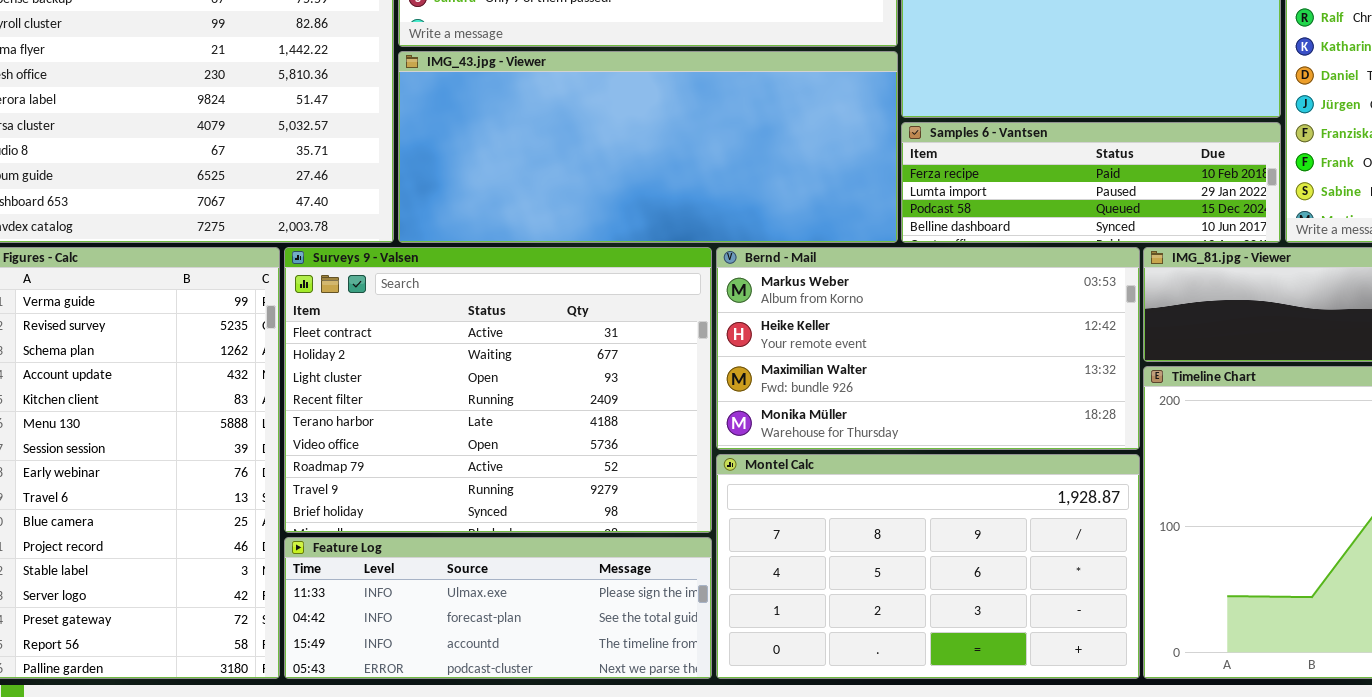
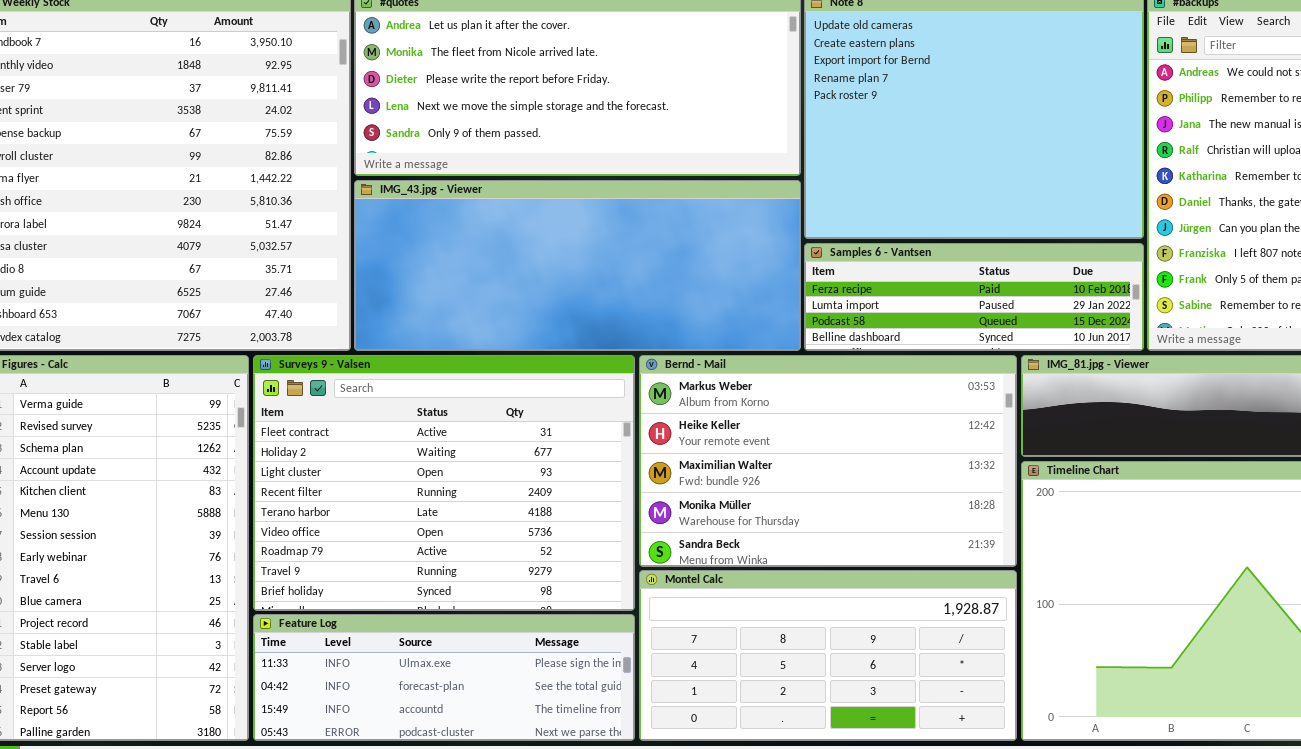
Bernd - Mail: [716,247,1140,450] -> [639,355,1017,567], resized
Montel Calc: [716,454,1140,679] -> [639,570,1017,741], resized

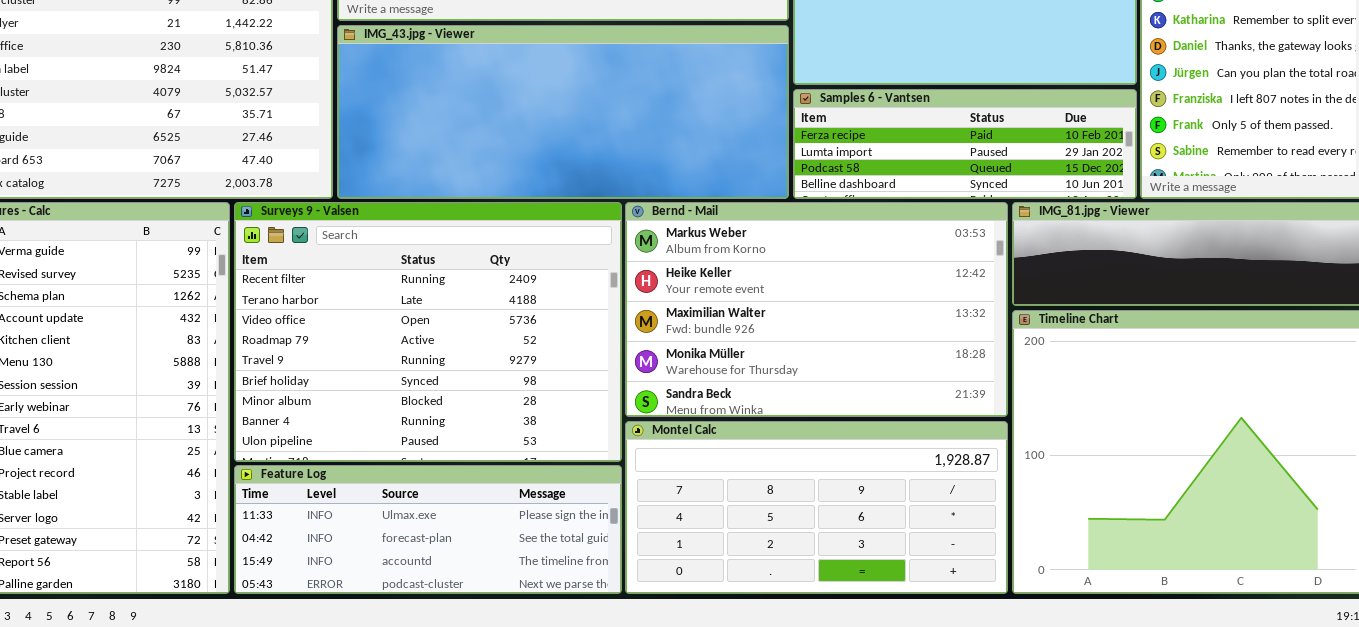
Surveys 9 - Valsen: [253,355,635,611] -> [234,202,622,462], scrolled down 3 rows

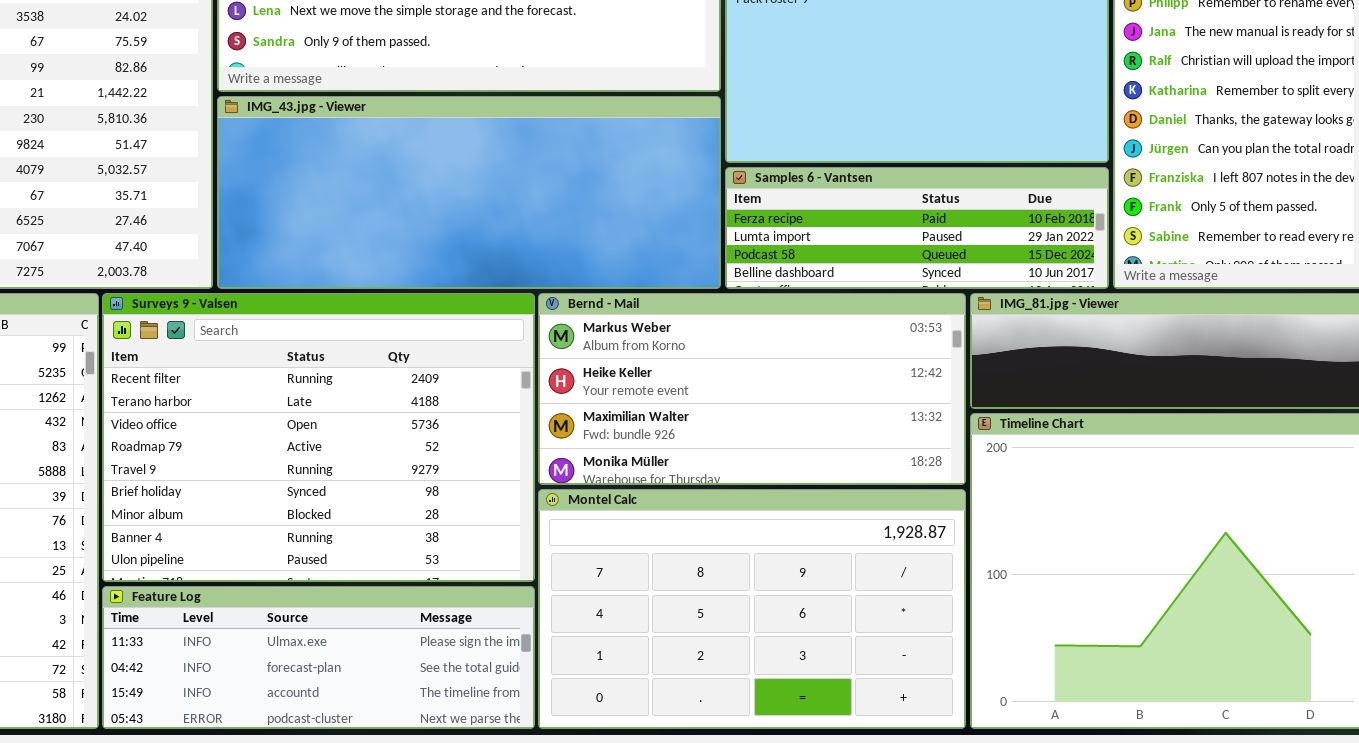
Bernd - Mail: [625,202,1008,417] -> [538,293,966,485], resized
Montel Calc: [625,421,1008,594] -> [538,489,966,729], resized

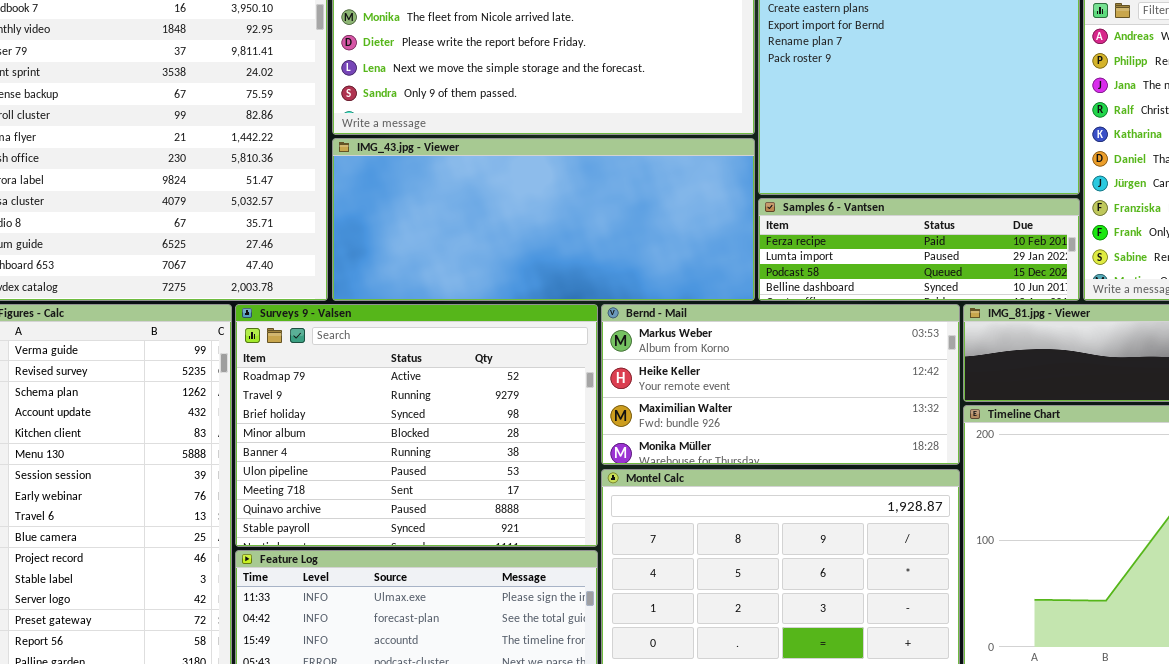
Surveys 9 - Valsen: [102,293,535,582] -> [235,304,598,547], scrolled down 3 rows

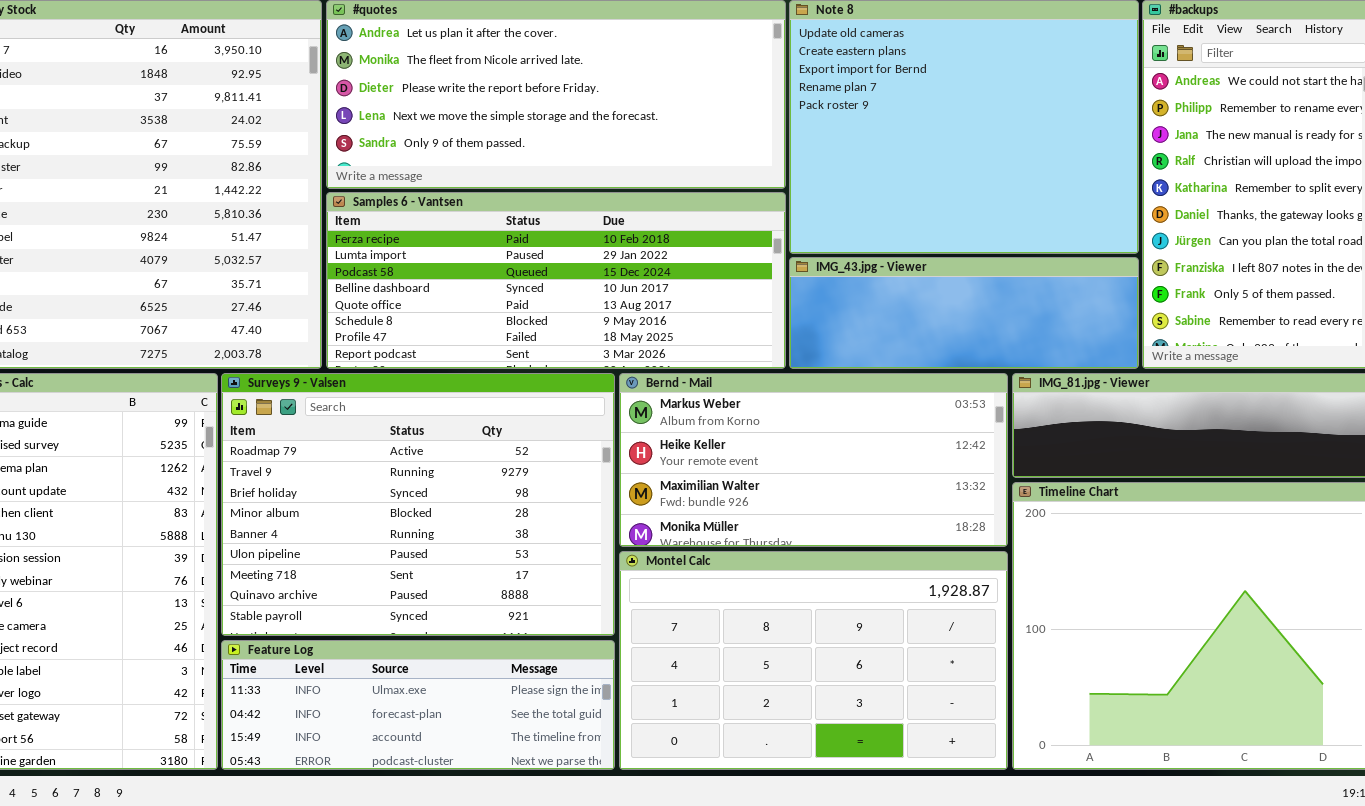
IMG_43.jpg - Viewer: [332,138,755,301] -> [789,257,1139,369], moved, resized
Samples 6 - Vantsen: [758,198,1080,301] -> [326,192,786,369], moved, resized

